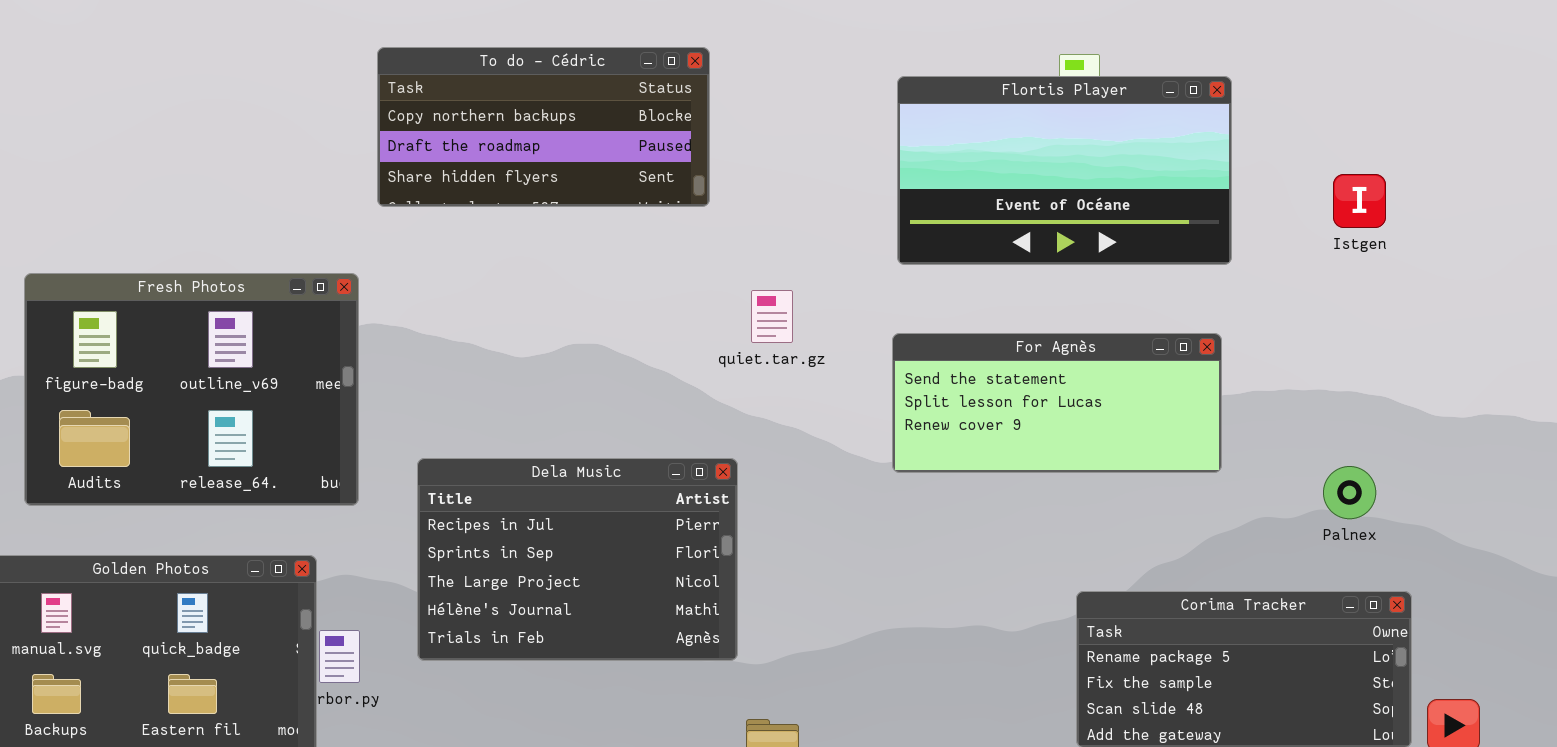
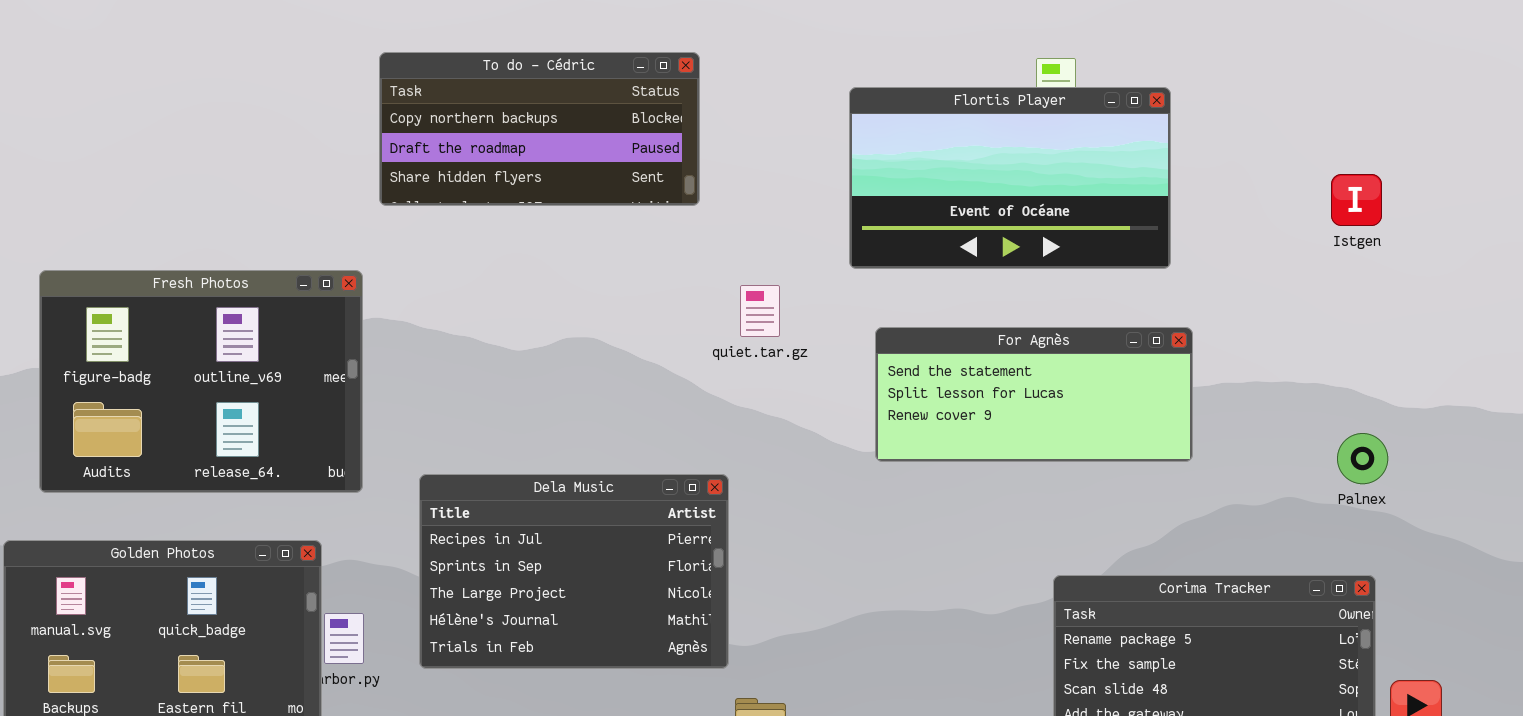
Flortis Player: [897,76,1232,265] -> [849,87,1171,269], moved
Istgen: [1333,174,1386,228] -> [1331,174,1382,226], moved
Dela Music: [417,458,738,661] -> [419,474,729,669], moved
Palnex: [1323,466,1376,519] -> [1337,433,1388,484], moved

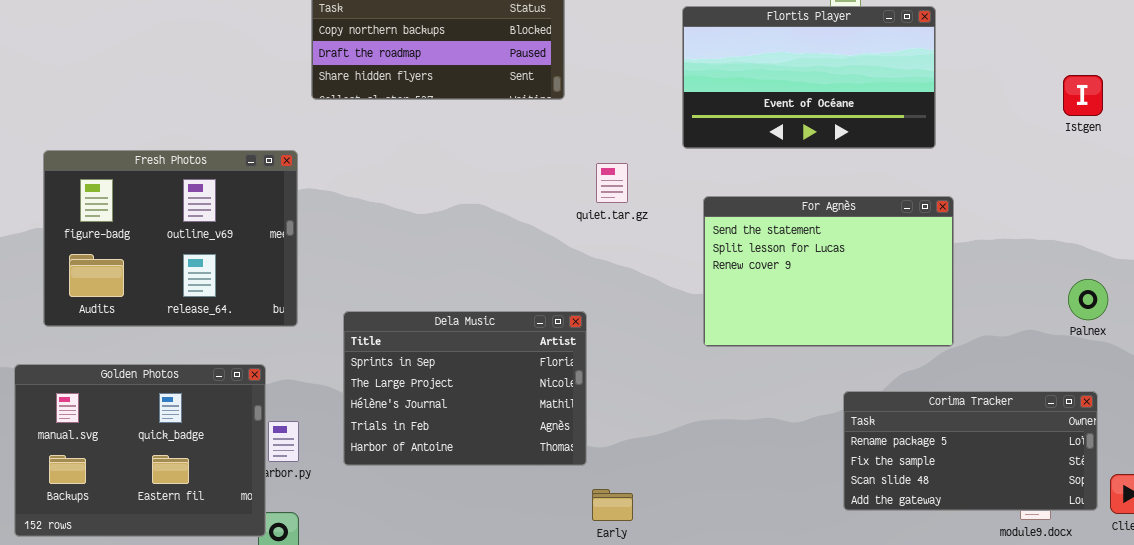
For Agnès: [875,327,1193,462] -> [703,196,954,347], resized
Dela Music: [419,474,729,669] -> [343,311,587,466], scrolled down 1 row

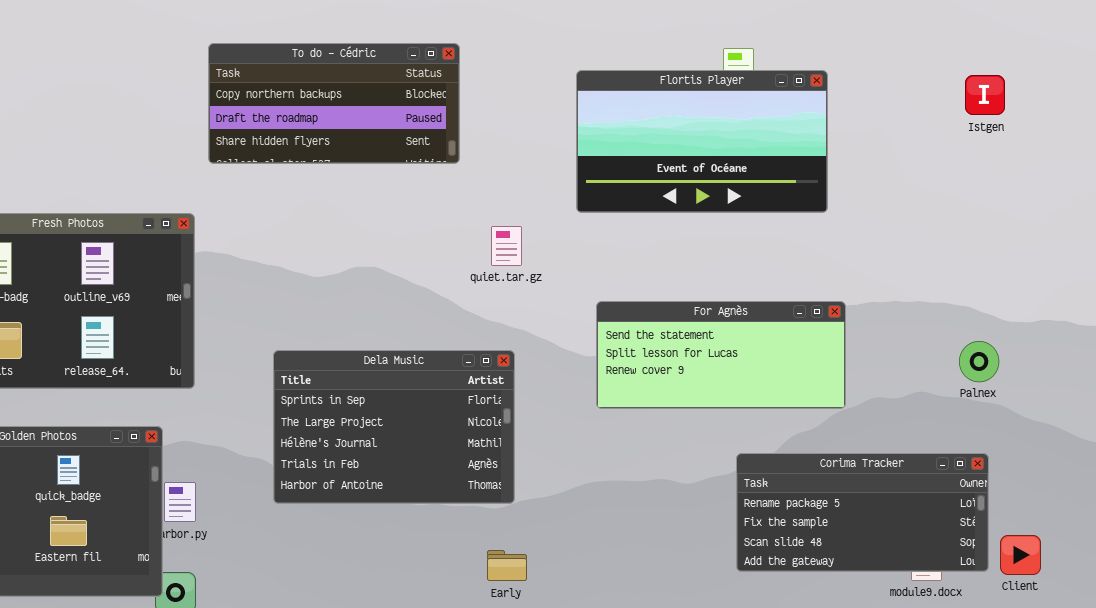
Istgen: [1063,75,1103,116] -> [965,75,1005,115], moved
For Agnès: [703,196,954,347] -> [596,301,846,409], resized
Dela Music: [343,311,587,466] -> [273,350,515,504], moved

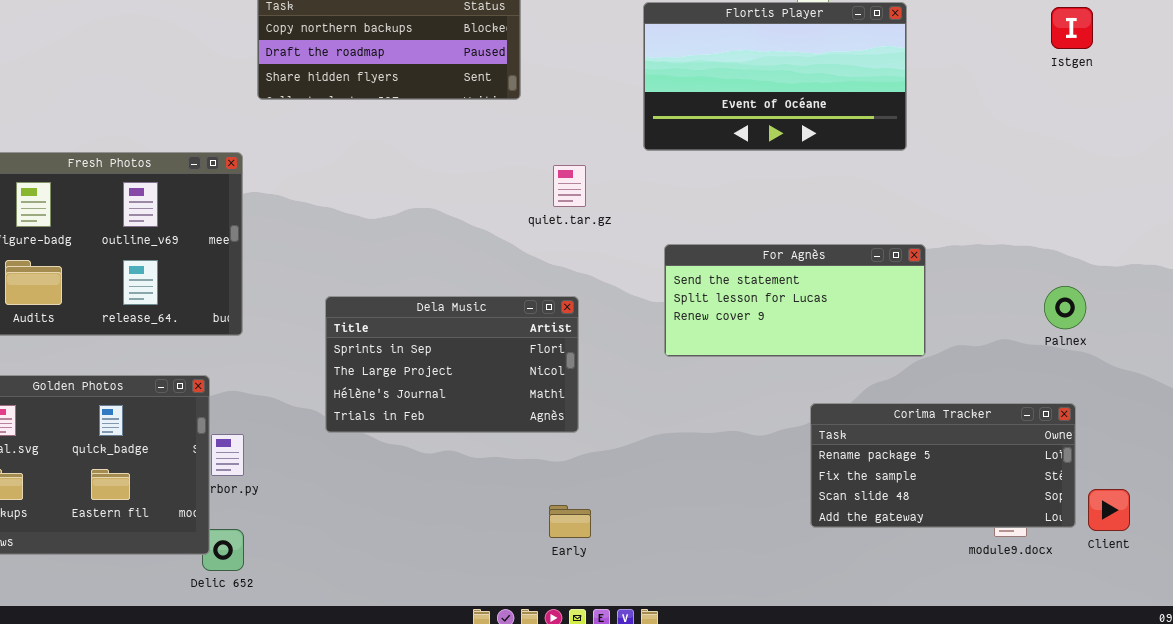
Dela Music: [273,350,515,504] -> [325,296,579,433], resized

